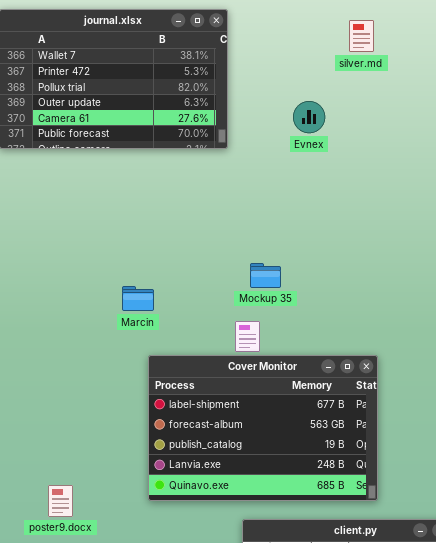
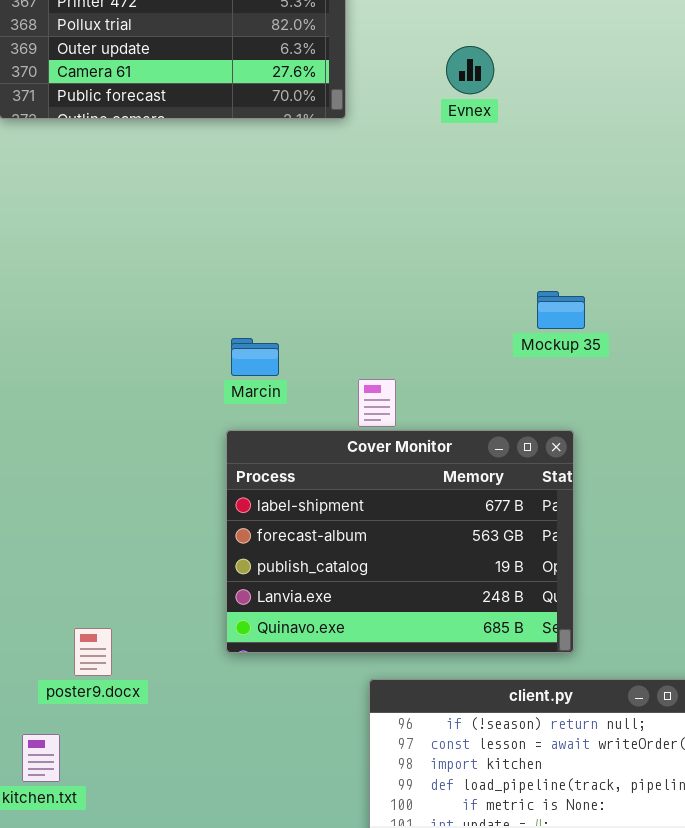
Mockup 35: [250,263,281,288] -> [537,291,585,329], moved
Marcin: [122,286,154,311] -> [231,338,279,376], moved

